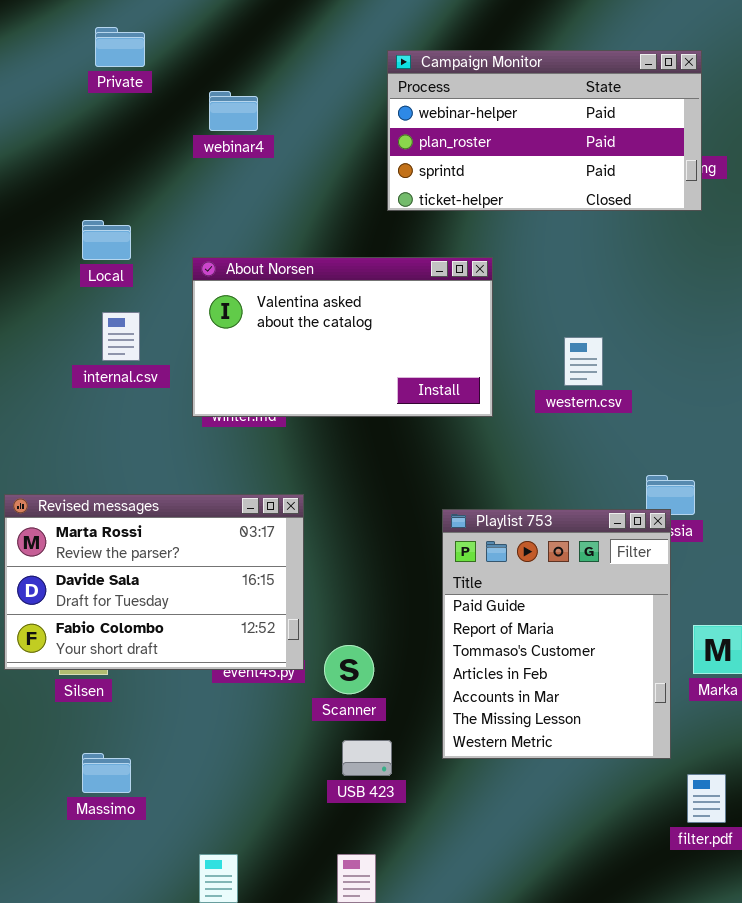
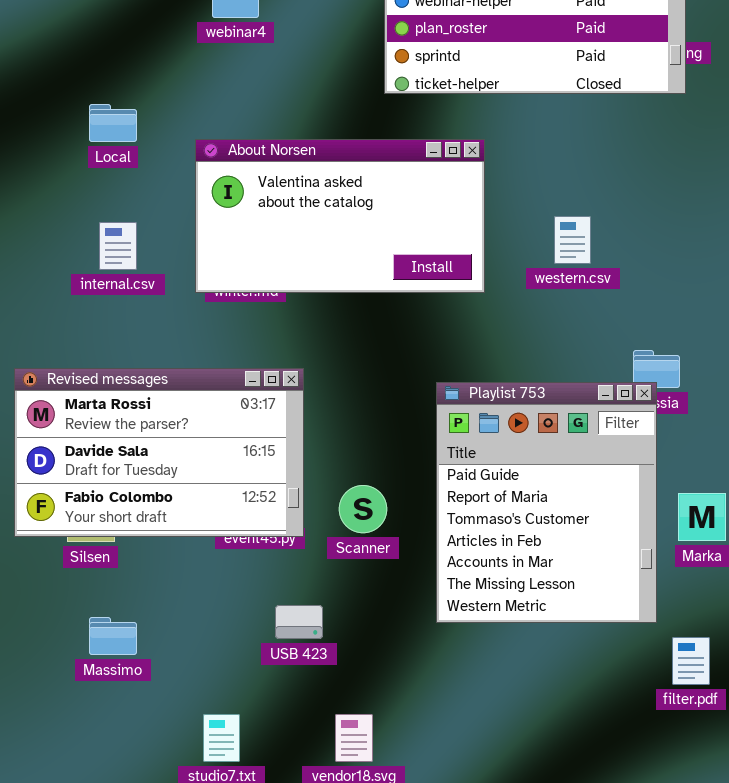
internal.csv: [102,312,140,361] -> [99,222,137,270], moved
Scanner: [324,645,374,694] -> [339,485,387,533], moved
USB 423: [342,740,392,776] -> [275,605,323,639], moved

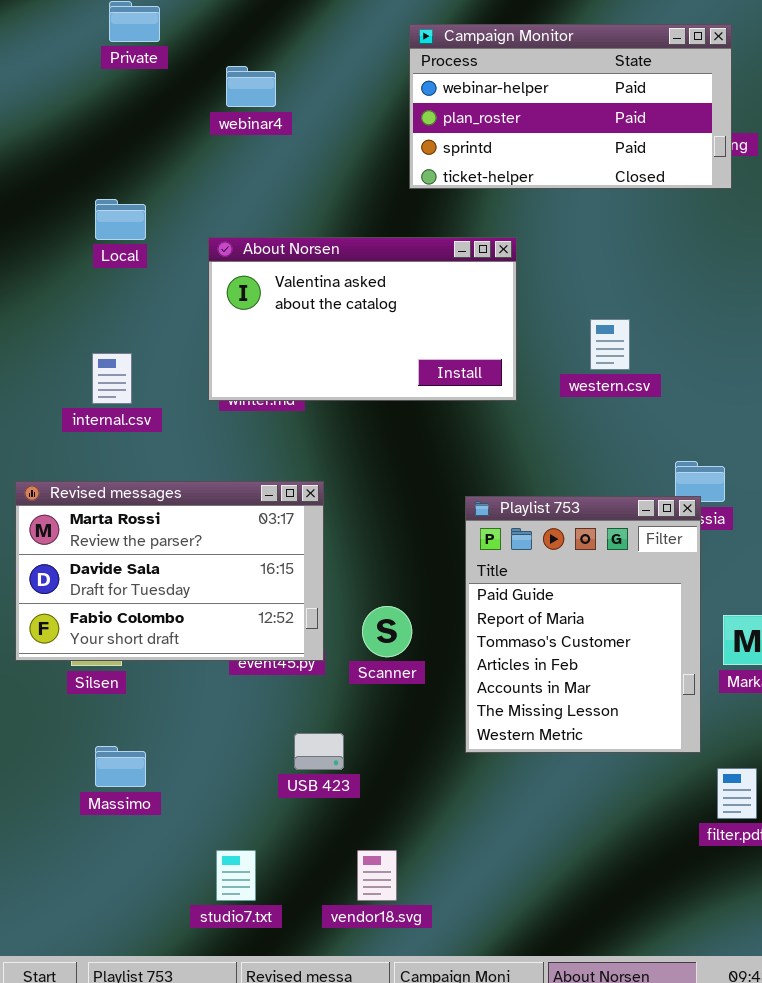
internal.csv: [99,222,137,270] -> [92,353,132,404], moved

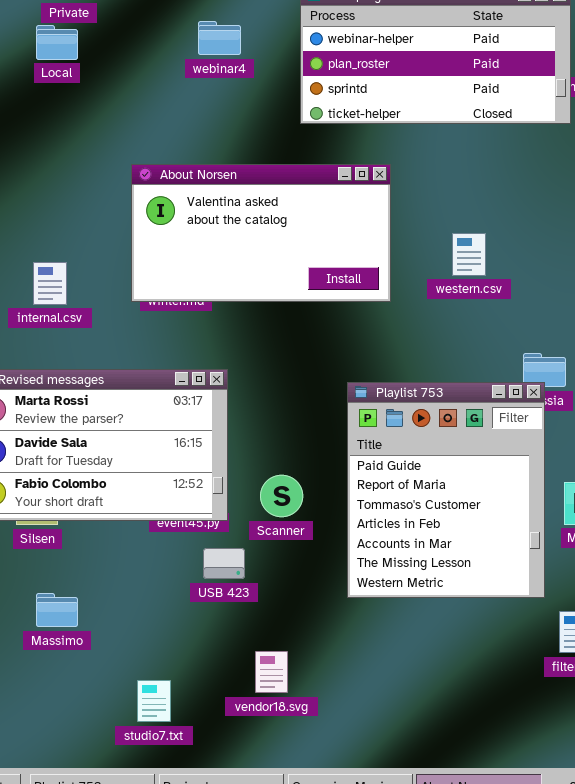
webinar4: [226,66,276,107] -> [198,21,241,55], moved
Local: [95,199,146,240] -> [36,25,78,60], moved
USB 423: [294,733,344,770] -> [203,548,245,579], moved
vendor18.svg: [357,850,397,901] -> [255,651,288,693], moved

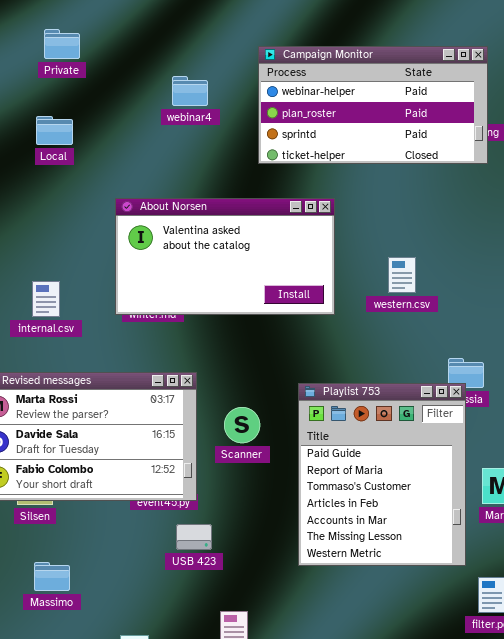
Local: [36,25,78,60] -> [36,116,73,145], moved
Scanner: [260,475,303,517] -> [224,407,260,443], moved

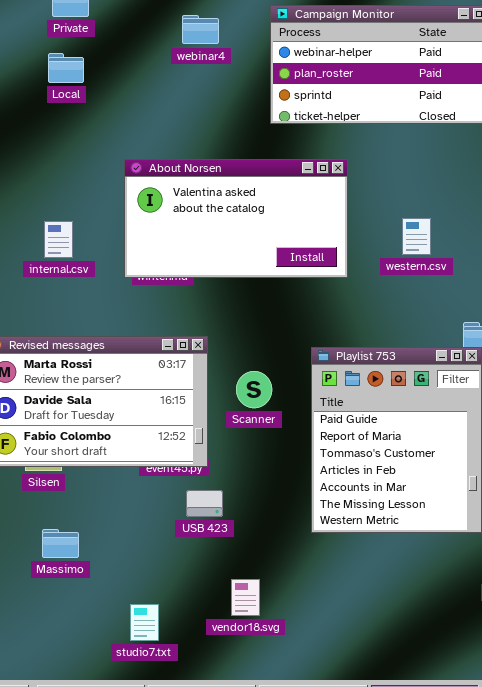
webinar4: [172,76,208,106] -> [182,15,219,44], moved
Local: [36,116,73,145] -> [48,53,84,83], moved
internal.csv: [32,281,60,317] -> [44,221,73,258], moved

